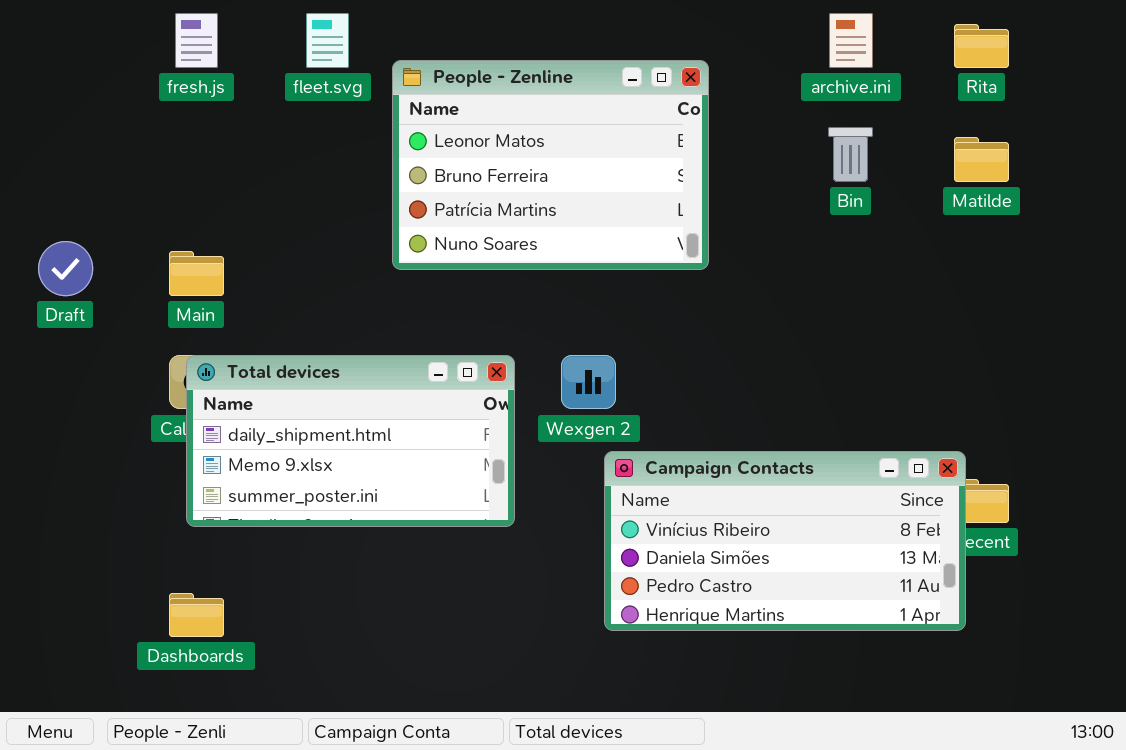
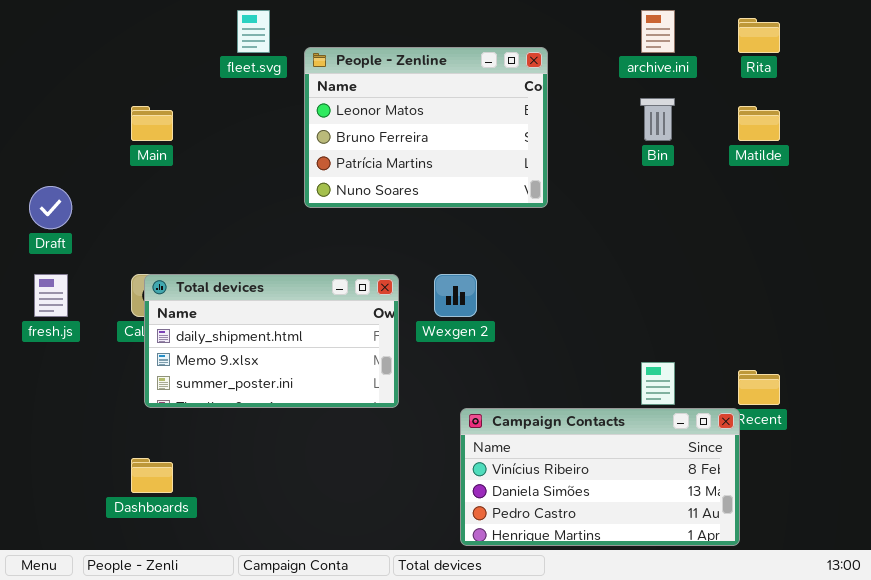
fresh.js: [175,13,218,68] -> [34,274,68,317], moved
Main: [169,251,224,296] -> [131,106,173,141], moved
Campaign Contacts: [604,451,966,631] -> [460,408,740,546], moved

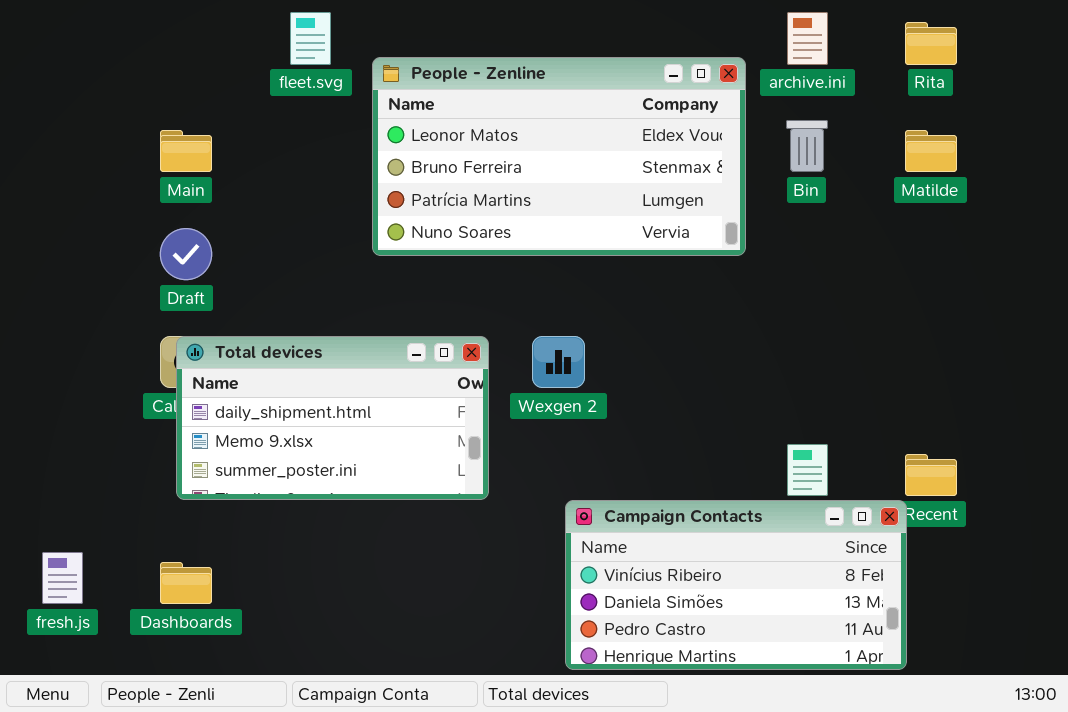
People - Zenline: [304,47,548,208] -> [372,57,746,256], resized
Draft: [29,186,72,229] -> [160,228,212,280], moved
fresh.js: [34,274,68,317] -> [42,552,83,604], moved

